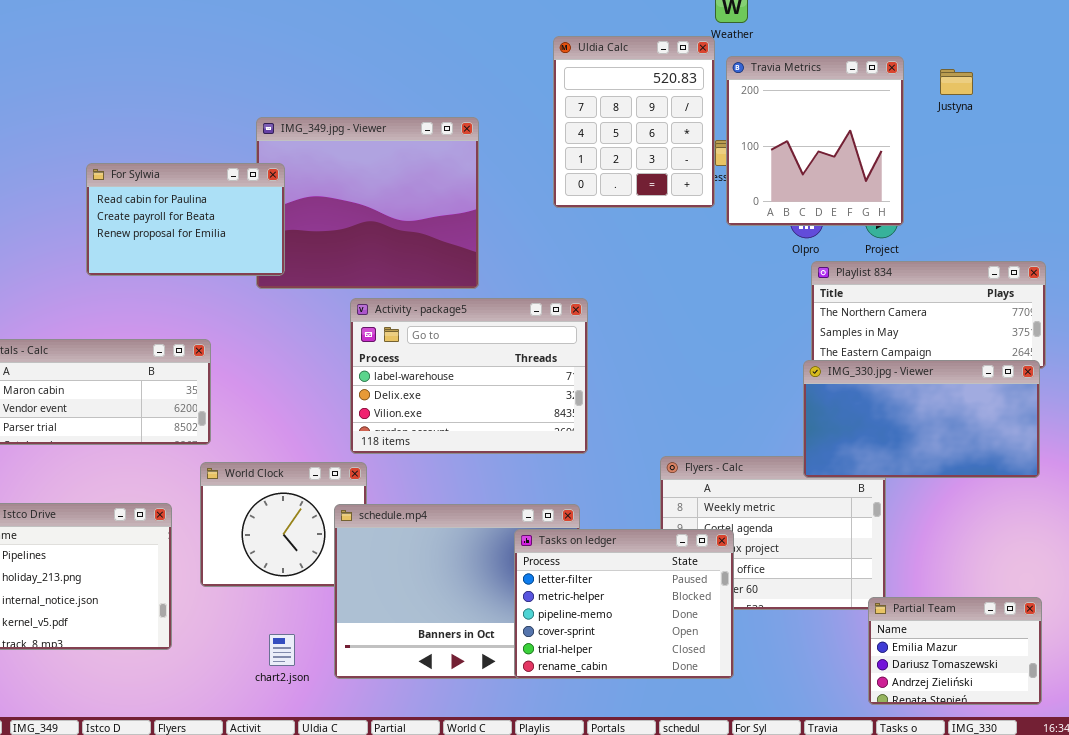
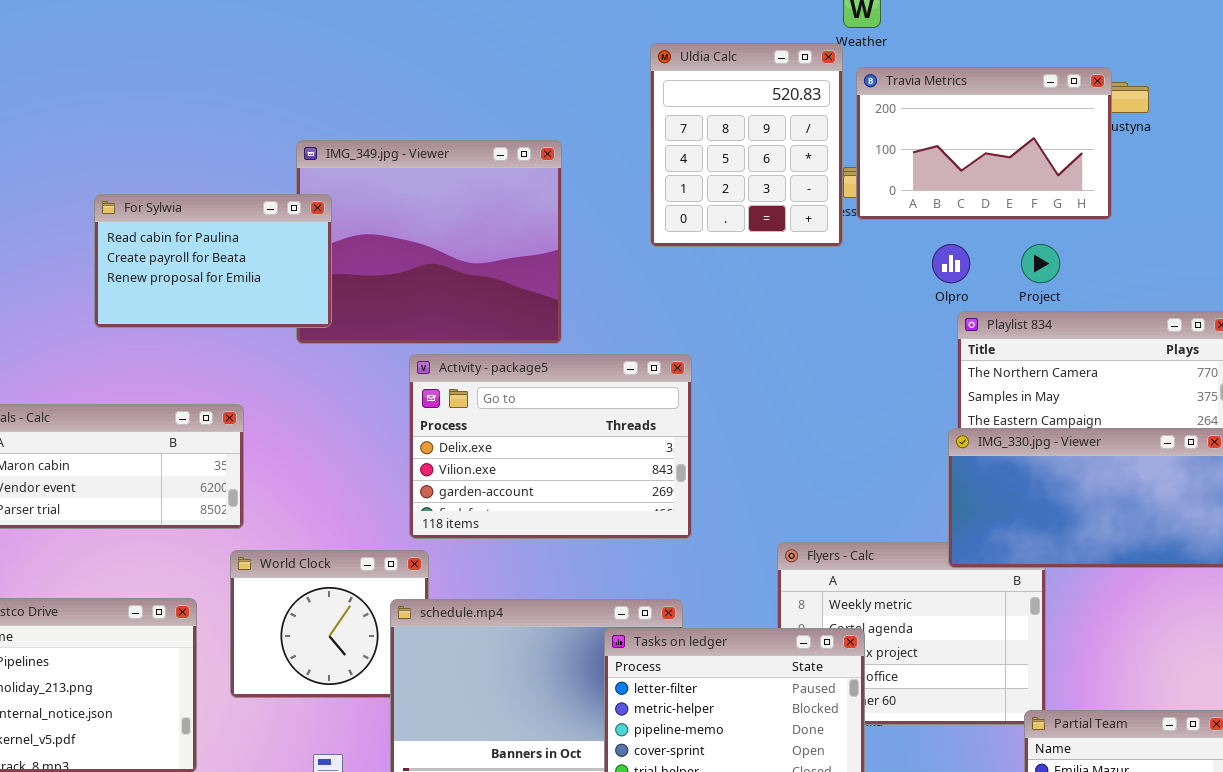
Travia Metrics: [726,56,904,226] -> [856,67,1112,220], resized
Activity - package5: [350,298,588,454] -> [409,354,692,539], scrolled down 1 row

